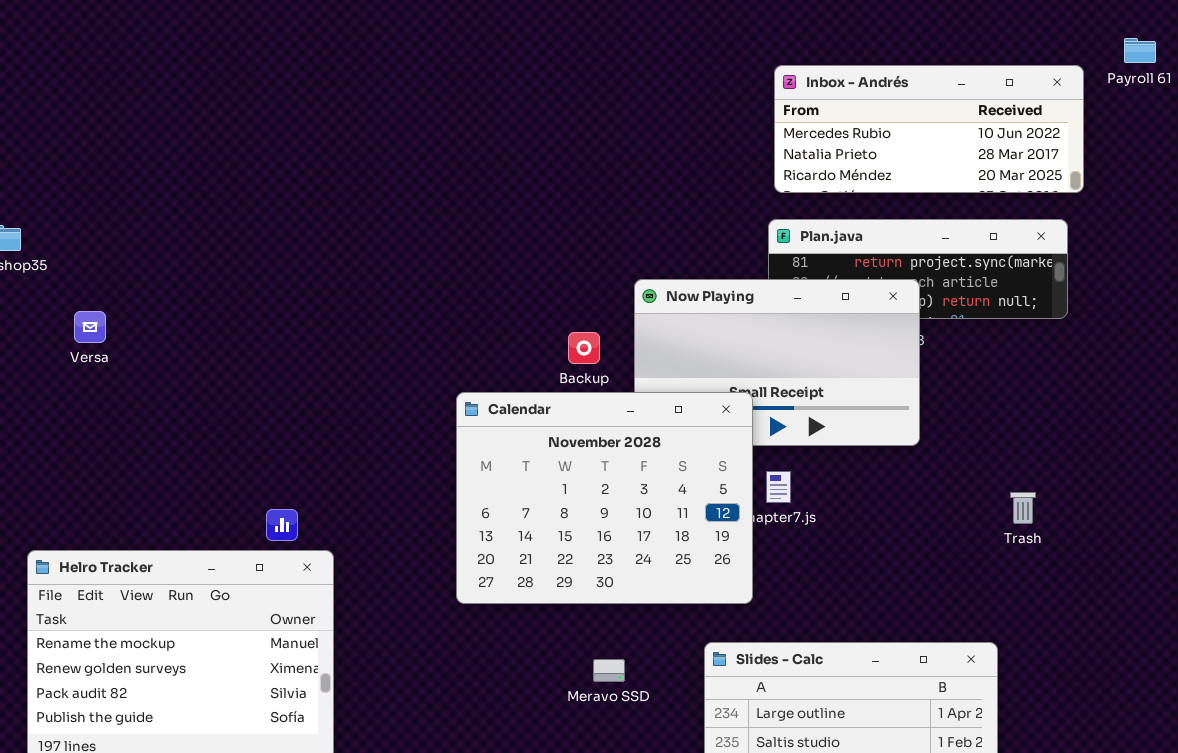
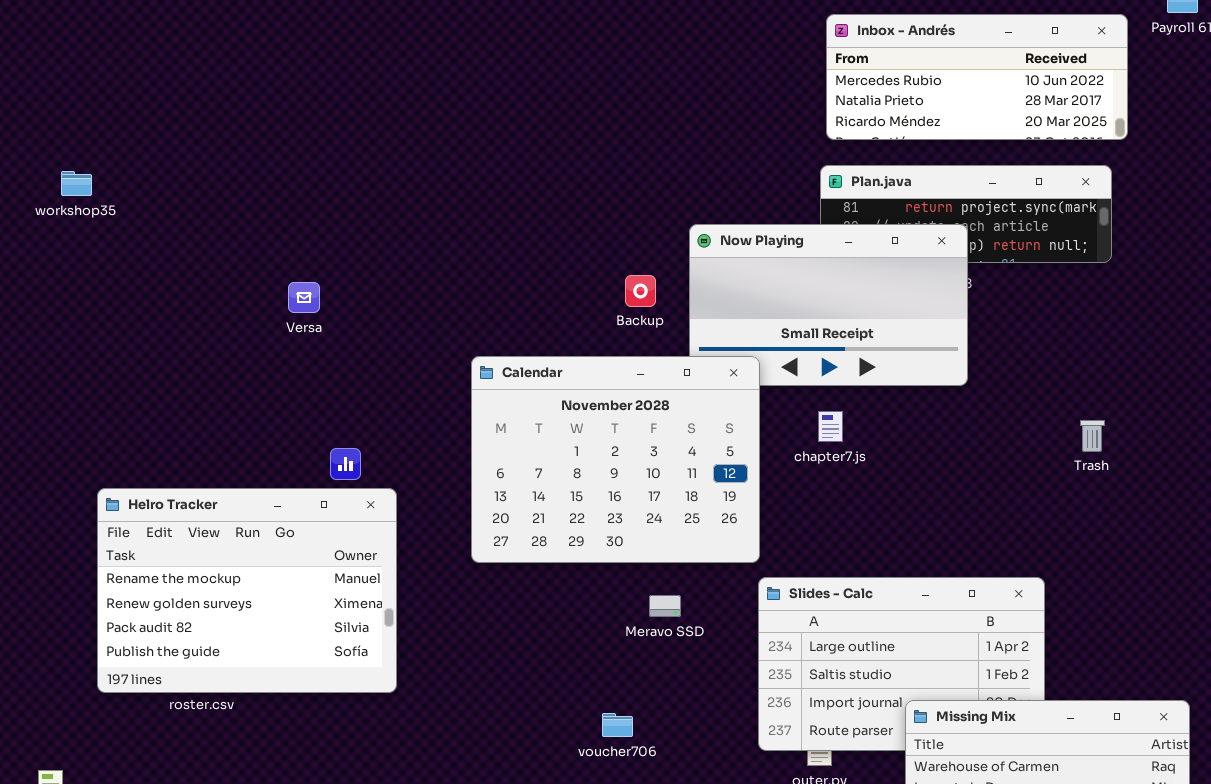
Versa: [74,311,106,343] -> [288,282,320,313], moved
Calendar: [456,392,753,604] -> [471,356,760,563], moved
Trash: [1010,492,1036,524] -> [1080,420,1105,452], moved

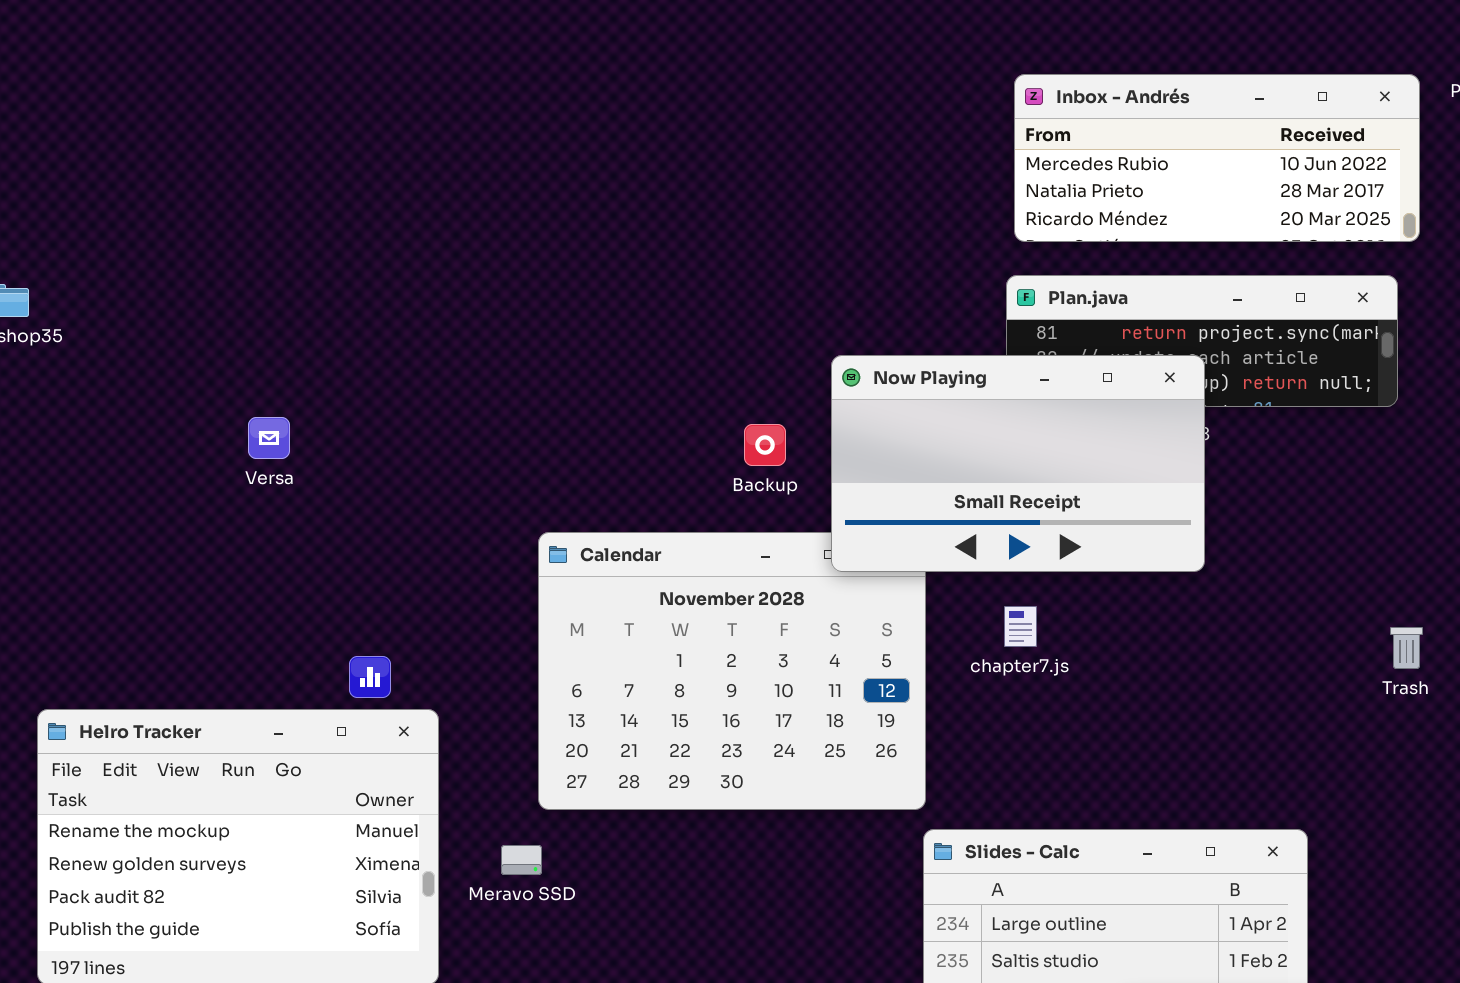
Now Playing: [689,224,968,386] -> [831,355,1205,572], raised
Versa: [288,282,320,313] -> [248,417,290,459], moved
Trash: [1080,420,1105,452] -> [1390,627,1423,669], moved
Meravo SSD: [649,595,681,617] -> [501,845,542,875], moved

